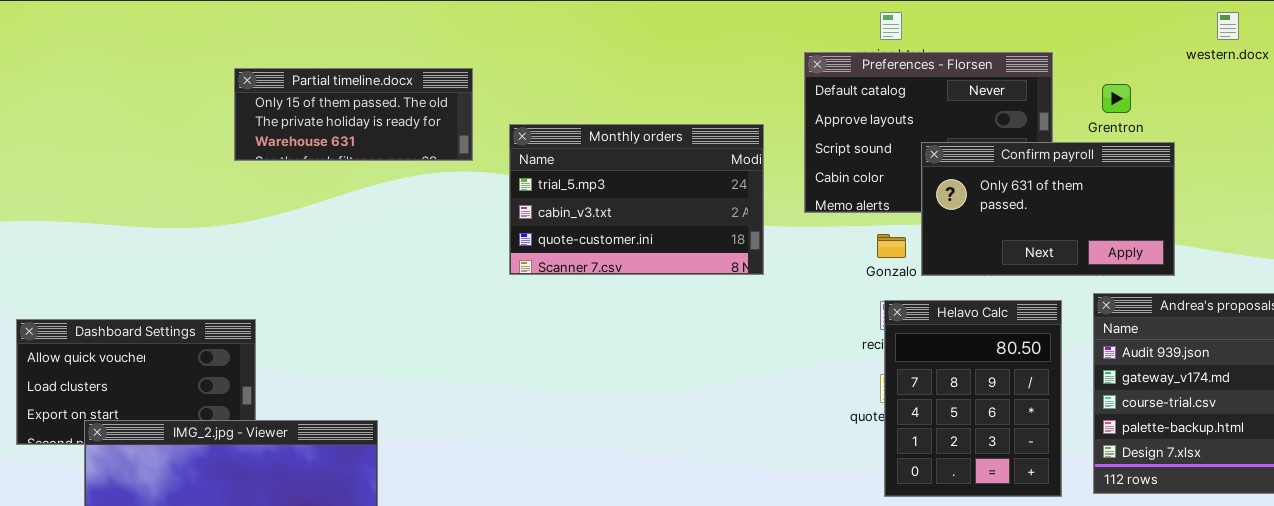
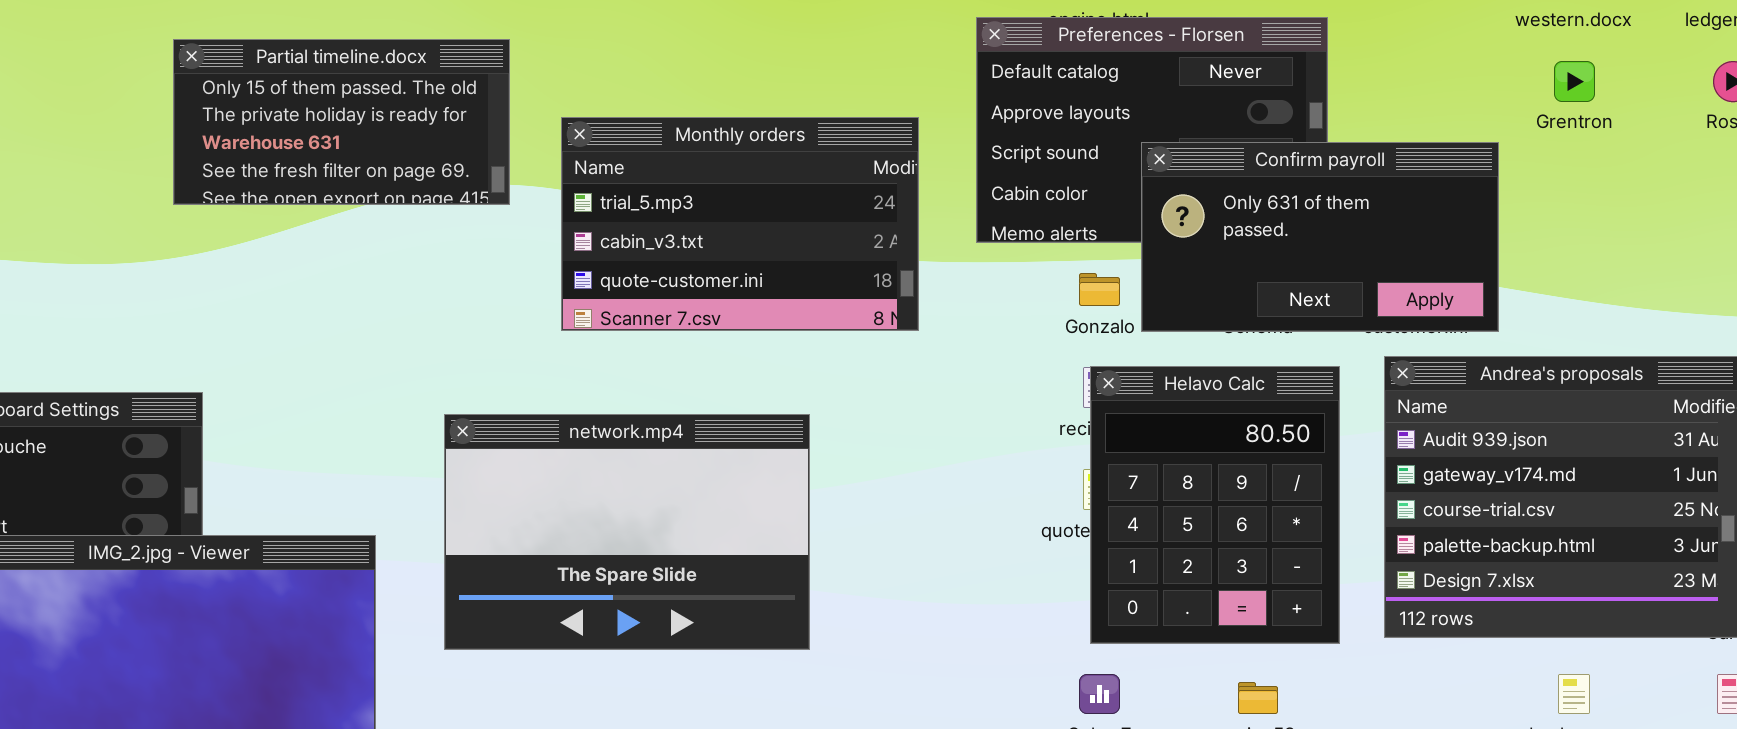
Partial timeline.docx: [234,68,473,161] -> [173,39,510,205], resized
Grentron: [1102,84,1131,113] -> [1554,61,1595,102], moved
network.mp4: none -> [444,414,810,650], opened

